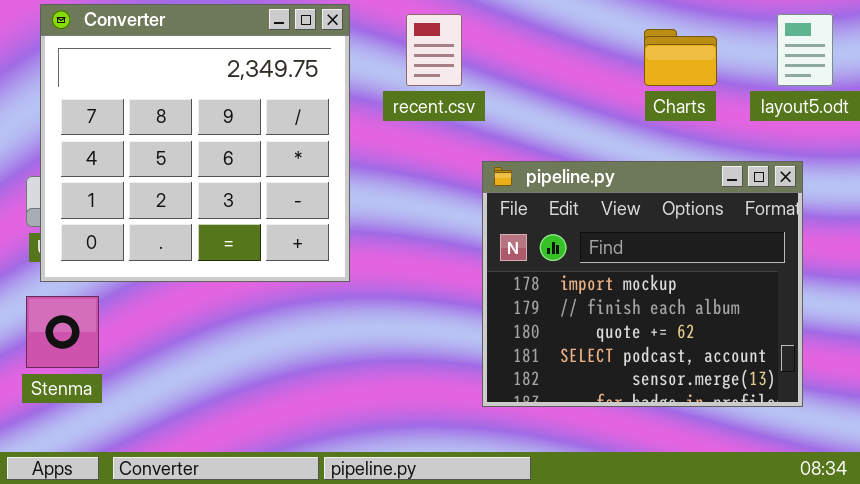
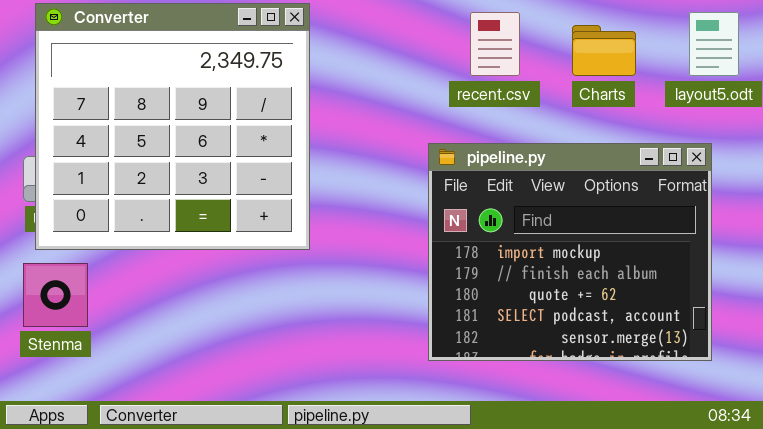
recent.csv: [406,14,462,86] -> [470,12,520,76], moved

